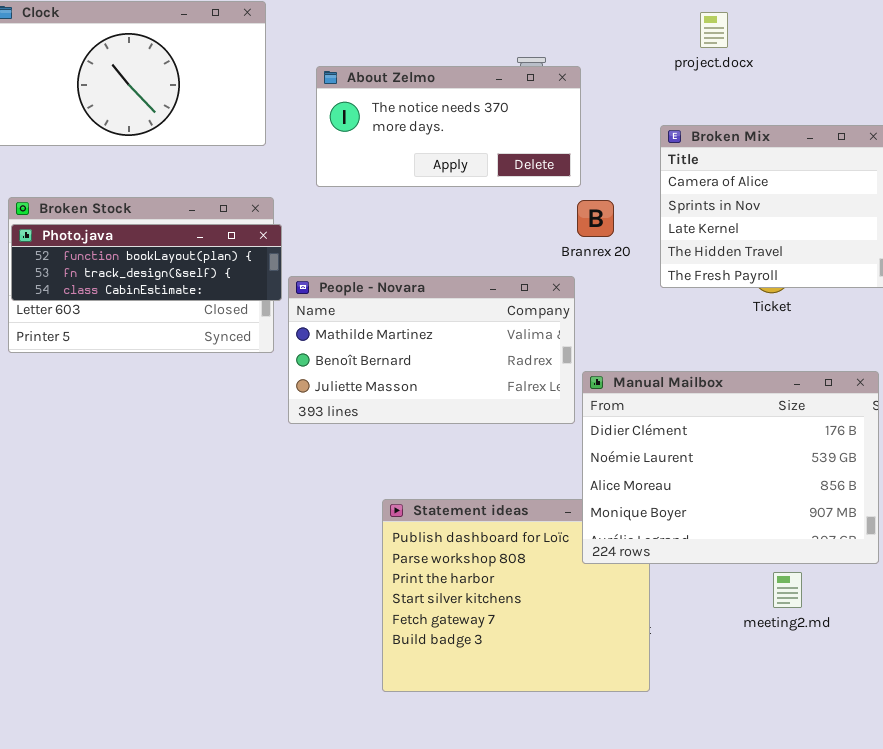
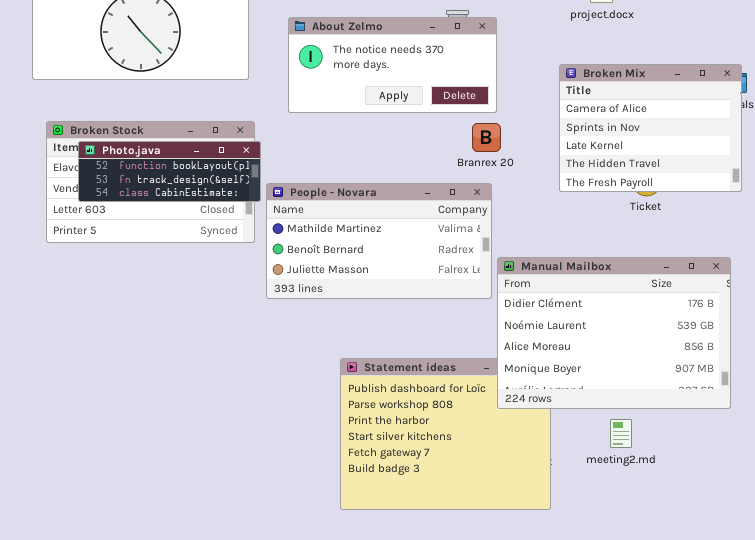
Branrex 20: [577,200,614,237] -> [472,123,501,152], moved
Photo.java: [11,224,282,301] -> [78,141,261,202], resized
meeting2.md: [773,572,802,608] -> [610,419,632,448], moved

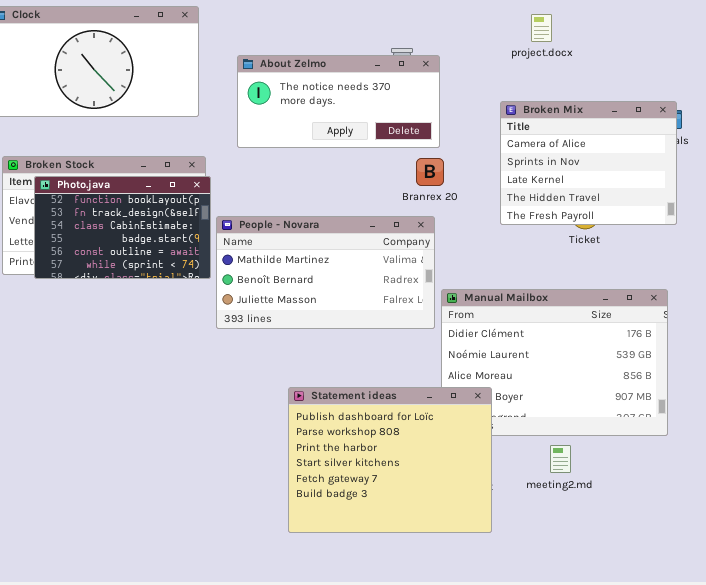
Photo.java: [78,141,261,202] -> [34,176,211,279], resized
Statement ideas: [340,358,551,510] -> [288,387,492,533], raised

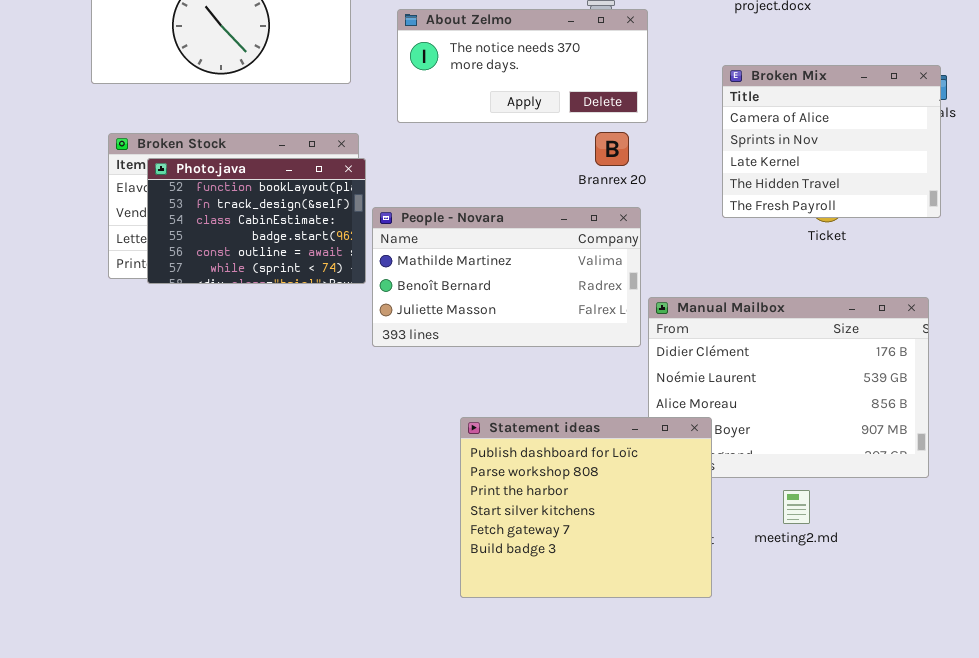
Branrex 20: [416,158,444,186] -> [595,132,629,166], moved

